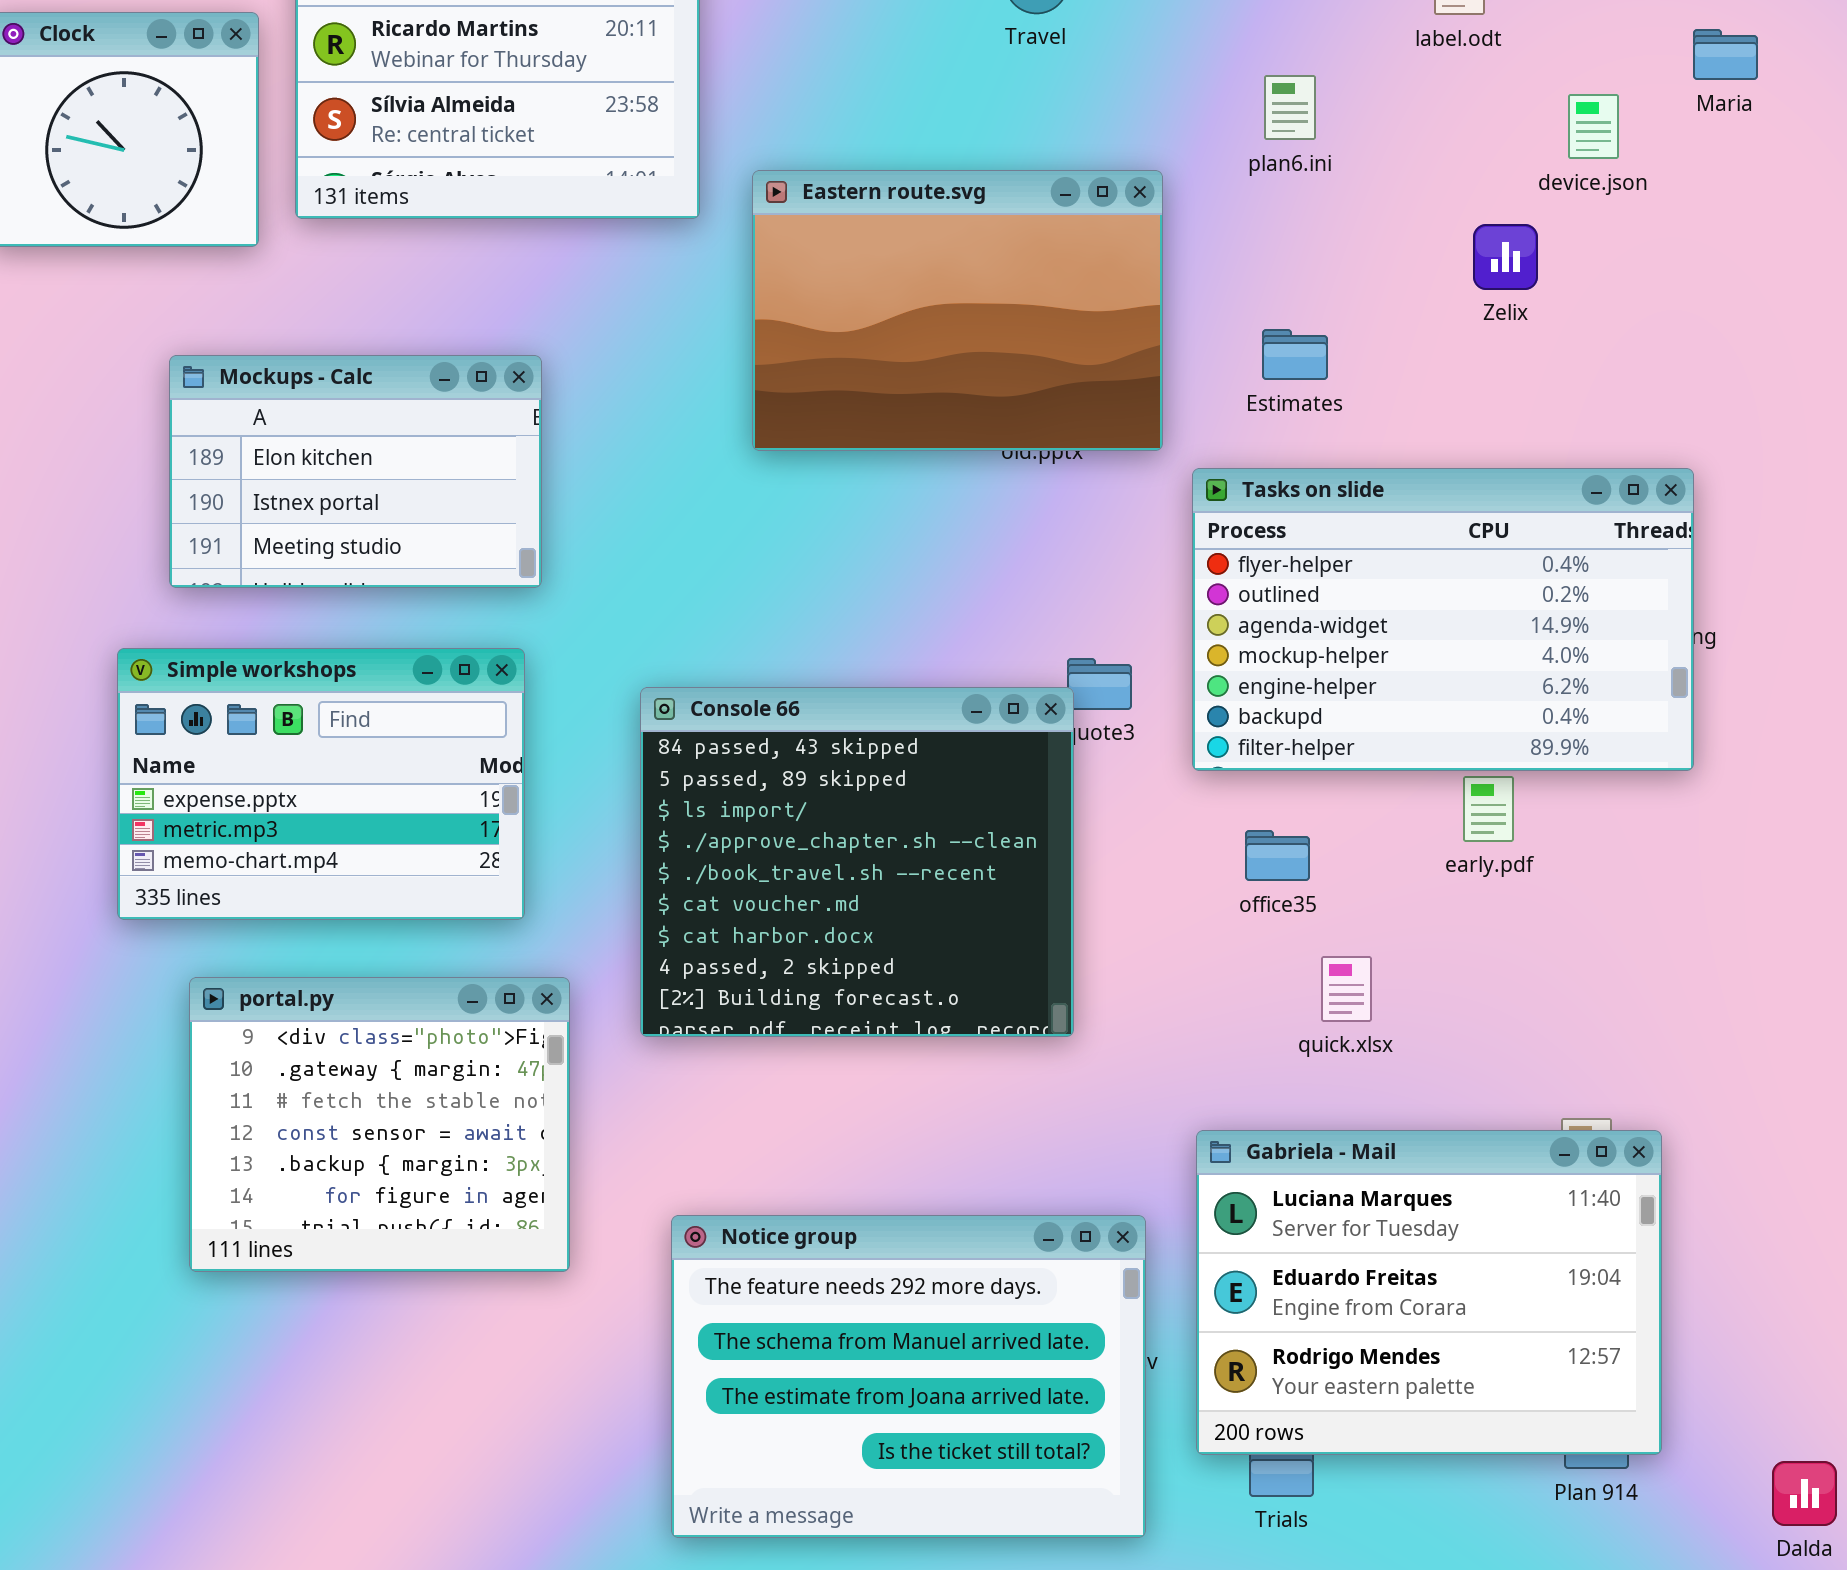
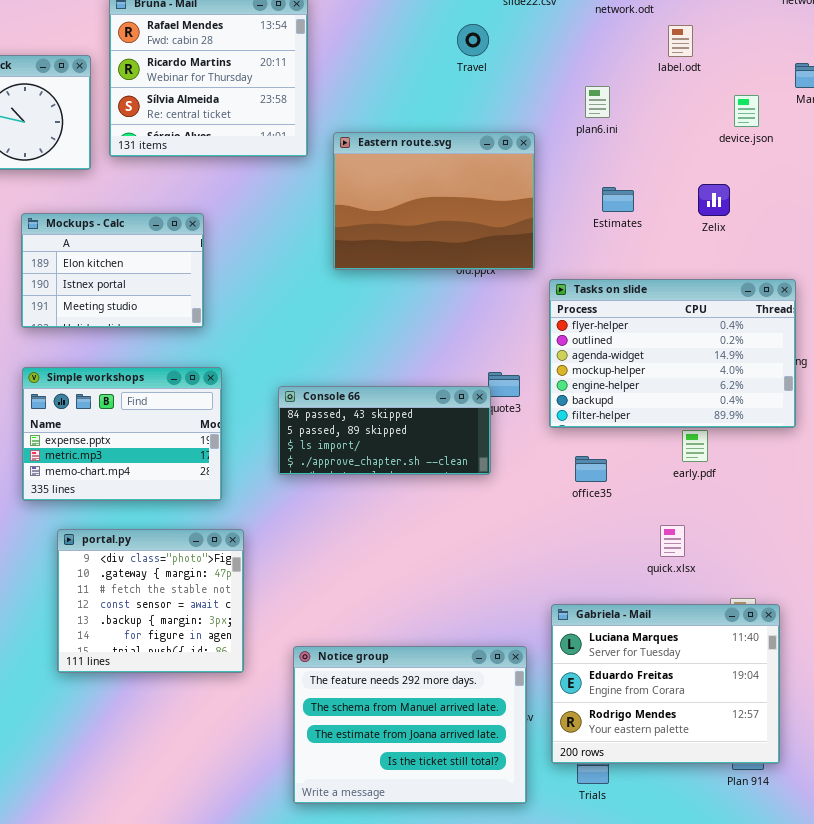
Zelix: [1473,224,1538,290] -> [698,184,730,216], moved
Estimates: [1262,329,1328,380] -> [602,187,634,212], moved
Mockups - Calc: [169,355,542,588] -> [21,213,204,328], moved
Console 66: [640,687,1074,1037] -> [278,386,491,475], resized
quick.xlsx: [1321,956,1372,1022] -> [660,525,685,557], moved

